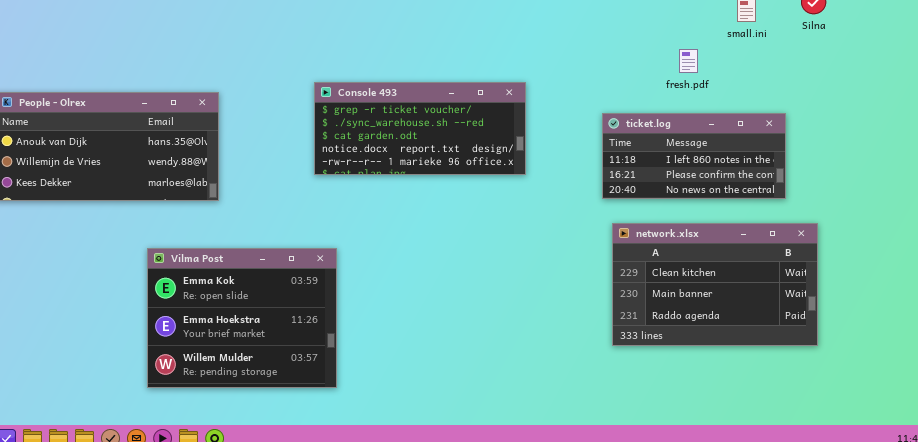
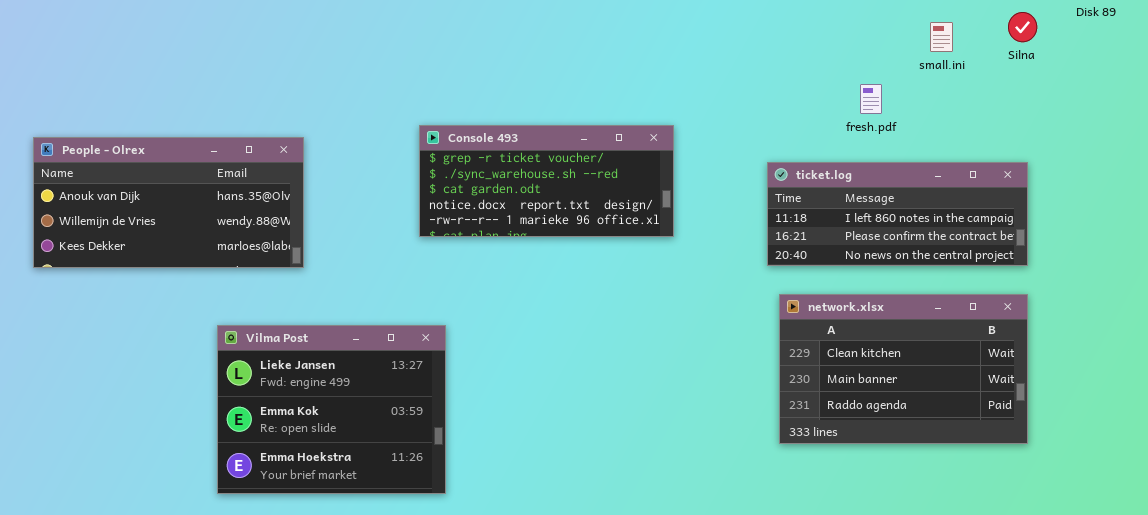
ticket.log: [602,113,786,199] -> [767,162,1028,266], resized
Vilma Post: [147,248,337,388] -> [217,325,446,494], scrolled up 1 row

